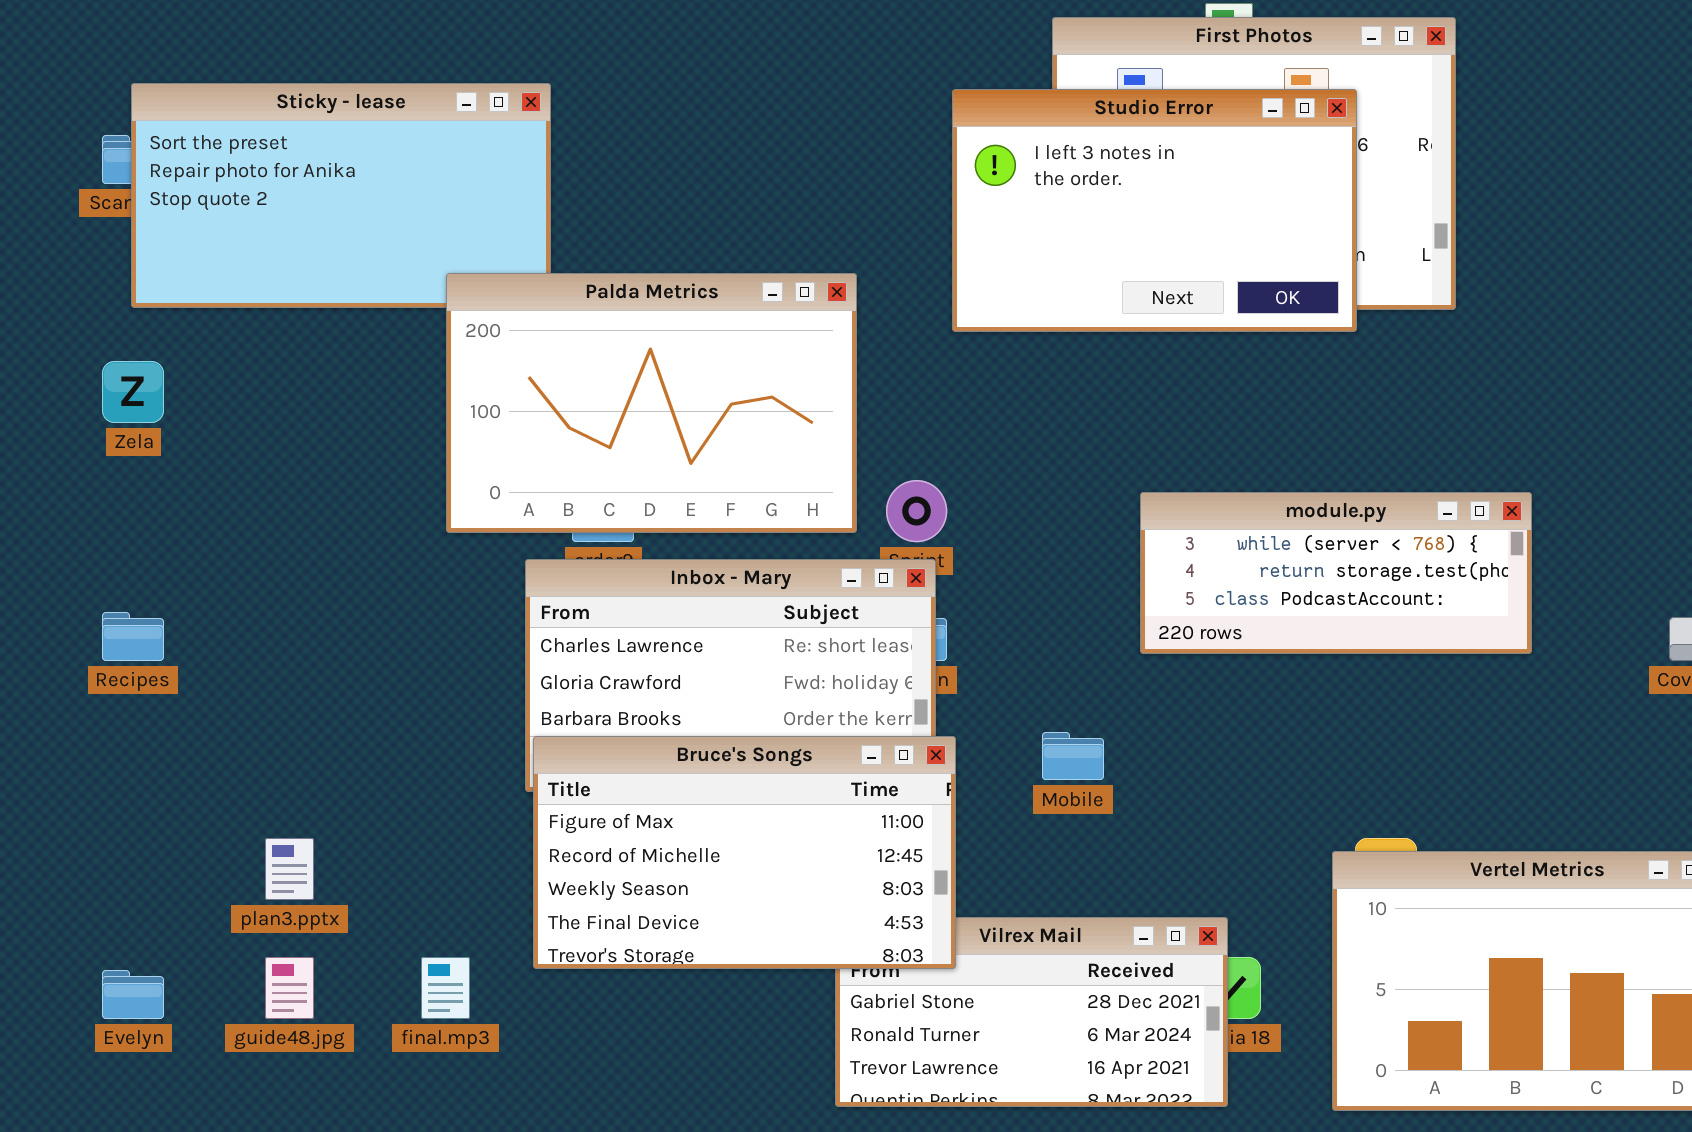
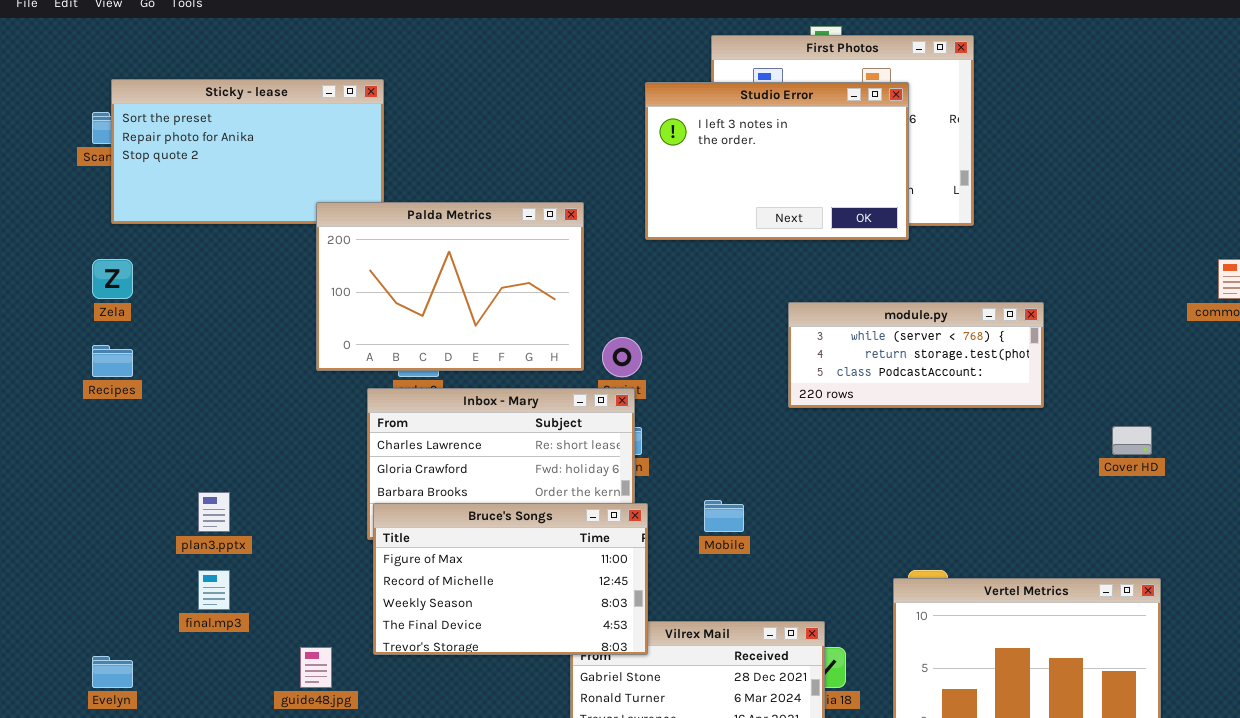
module.py: [1140,492,1532,654] -> [788,302,1044,408], moved
Recipes: [102,612,164,661] -> [92,345,133,377], moved
plan3.pptx: [265,838,314,900] -> [198,492,230,532], moved
guide48.jpg: [265,957,314,1019] -> [300,647,332,688], moved
final.mp3: [421,957,470,1019] -> [198,570,230,610], moved

